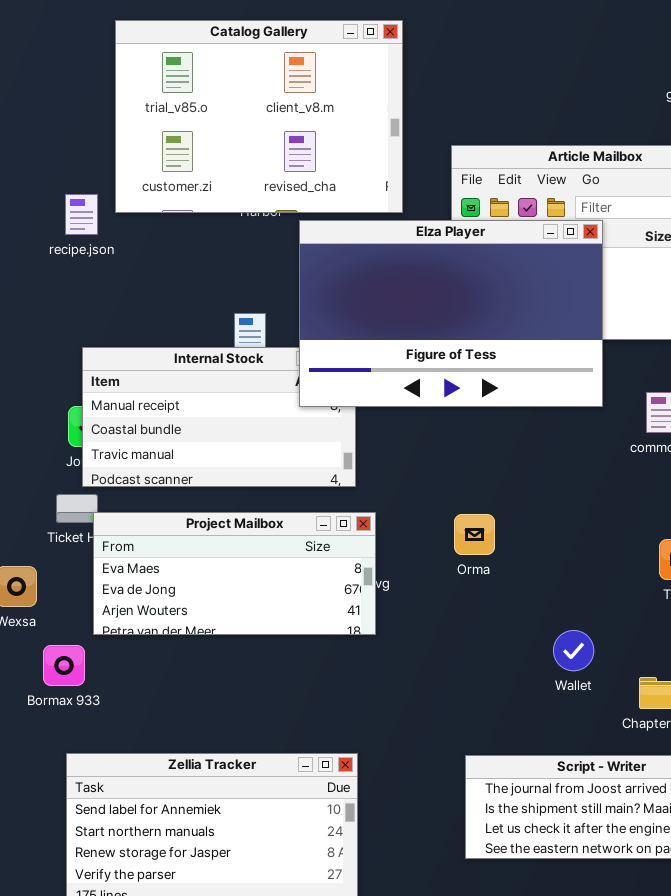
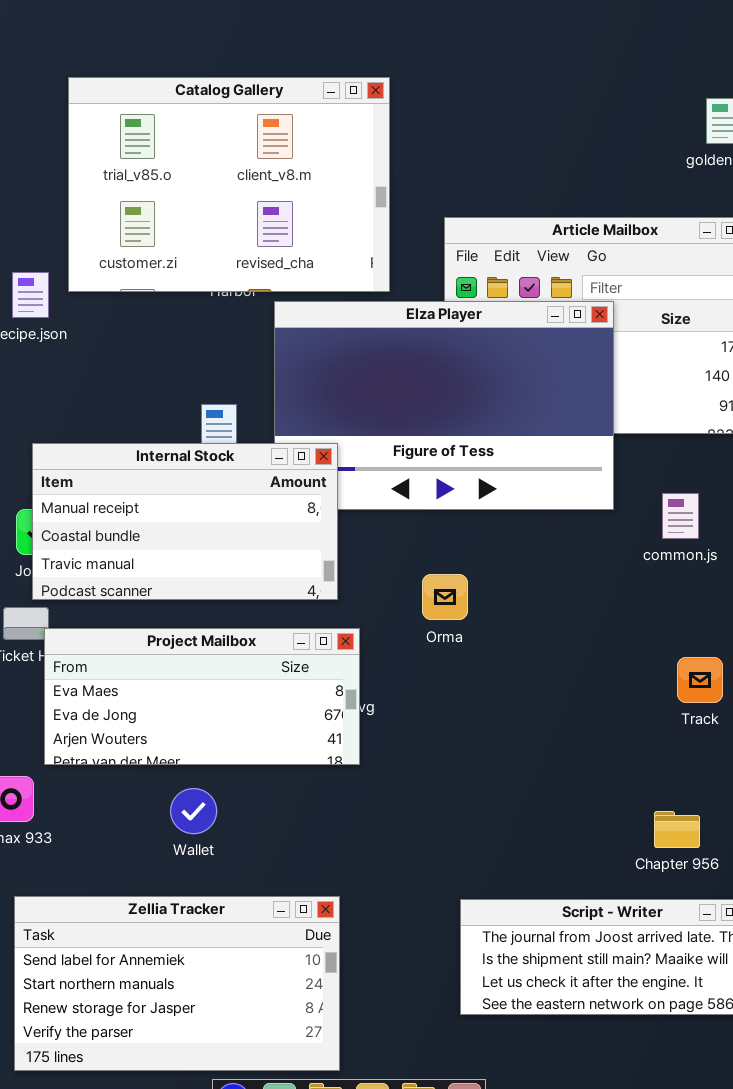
Internal Stock: [82,347,356,487] -> [32,443,338,600], raised
Orma: [454,514,495,555] -> [422,574,468,620], moved
Wallet: [553,630,594,671] -> [170,788,217,834], moved

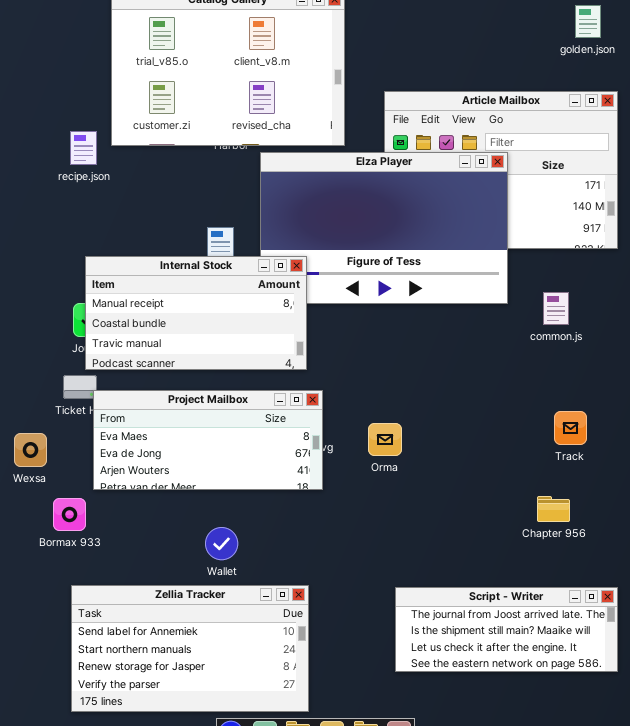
Orma: [422,574,468,620] -> [368,423,402,456], moved
Wallet: [170,788,217,834] -> [205,527,238,560], moved
Chapter 956: [654,811,700,848] -> [537,496,570,522], moved

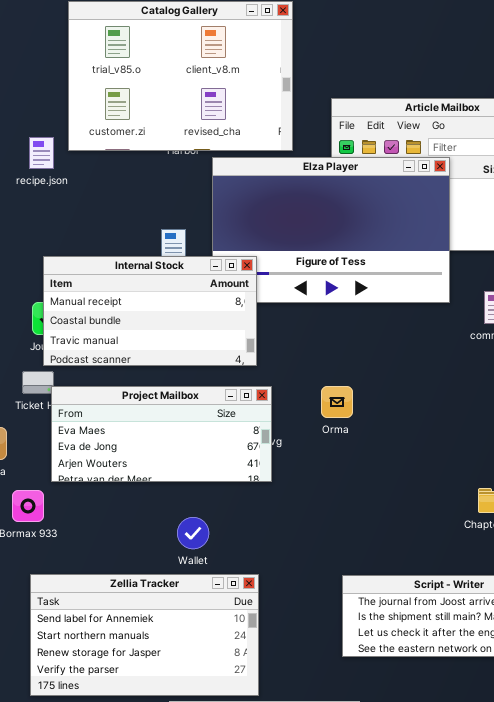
Orma: [368,423,402,456] -> [321,386,353,418], moved
Wallet: [205,527,238,560] -> [177,517,209,549], moved

